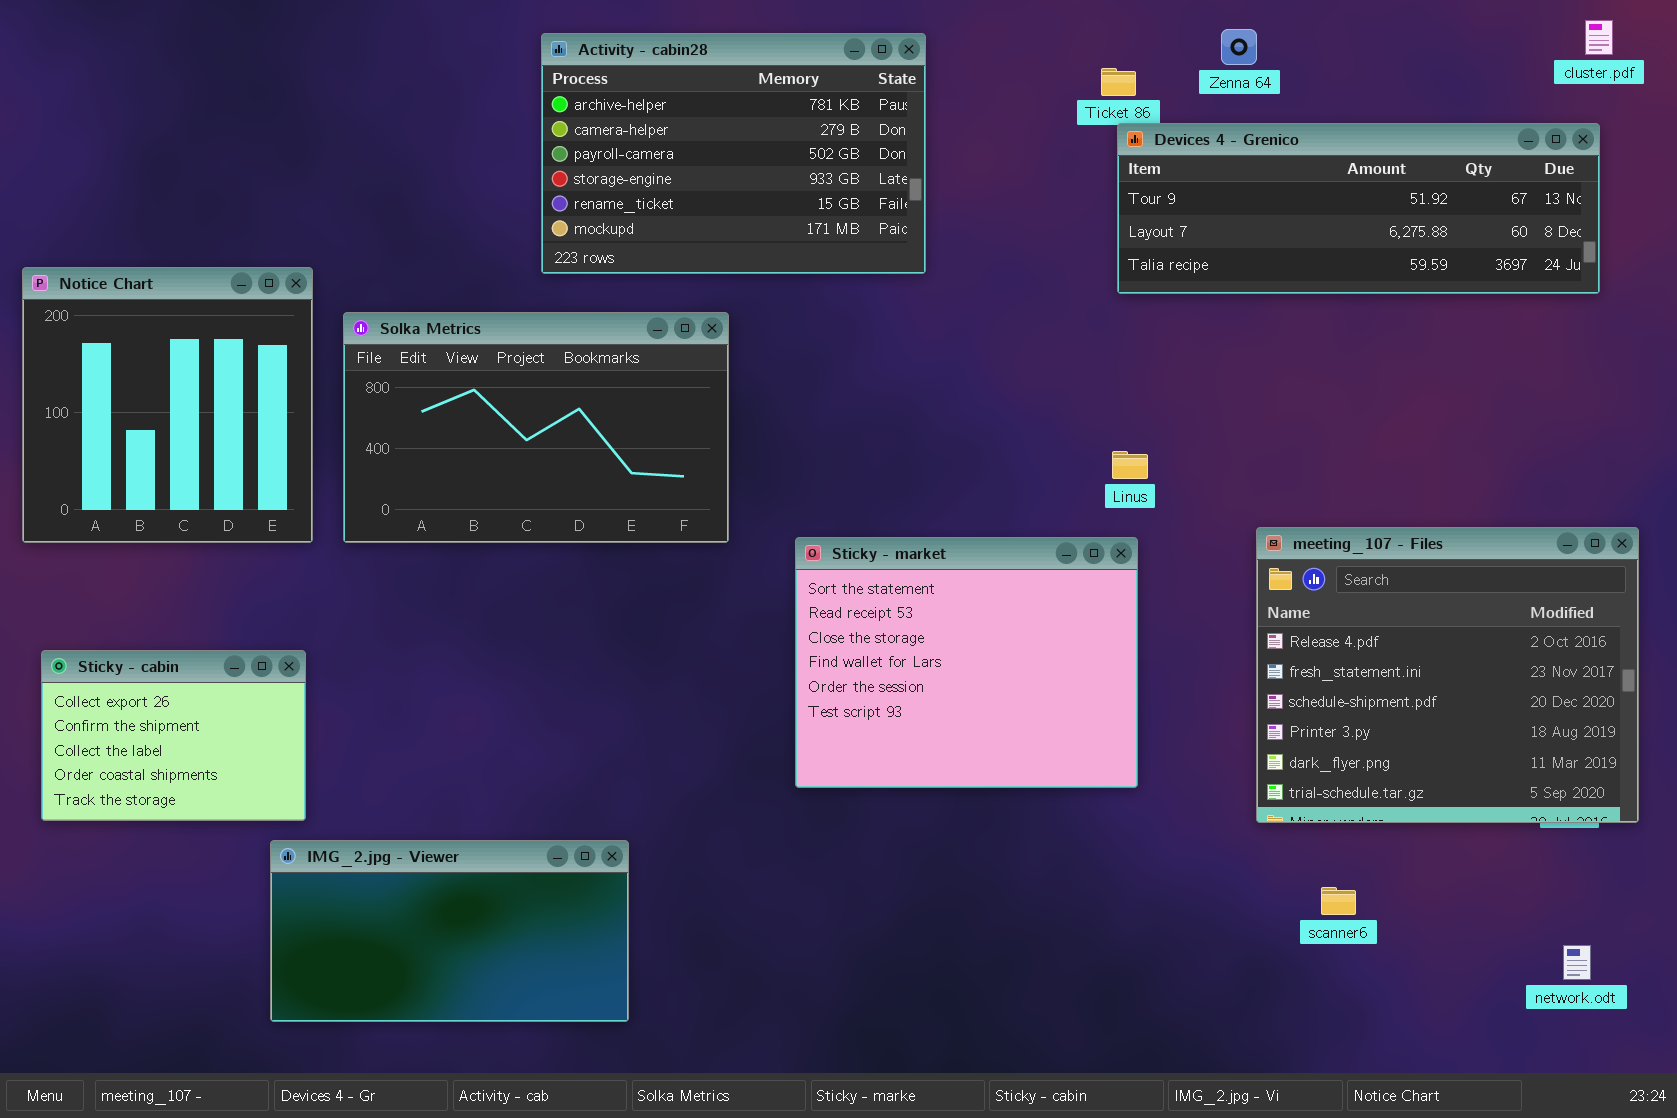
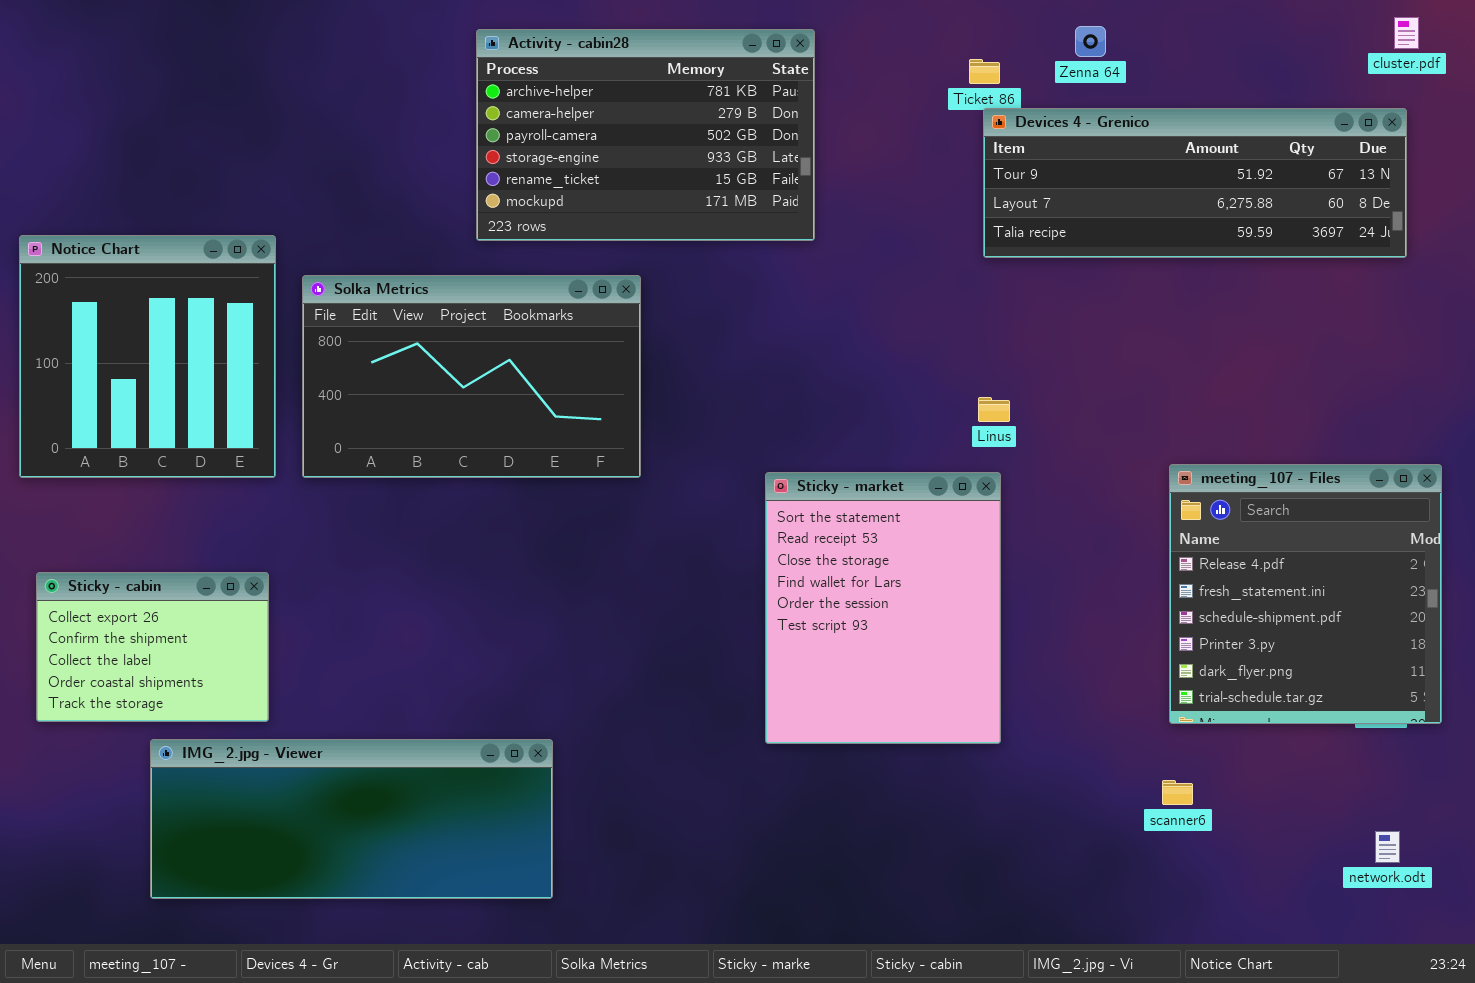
meeting_107 - Files: [1256,527,1639,823] -> [1169,464,1442,724], resized
Sticky - market: [795,537,1138,788] -> [765,472,1001,744], resized
IMG_2.jpg - Viewer: [270,840,629,1022] -> [150,739,553,899], resized

